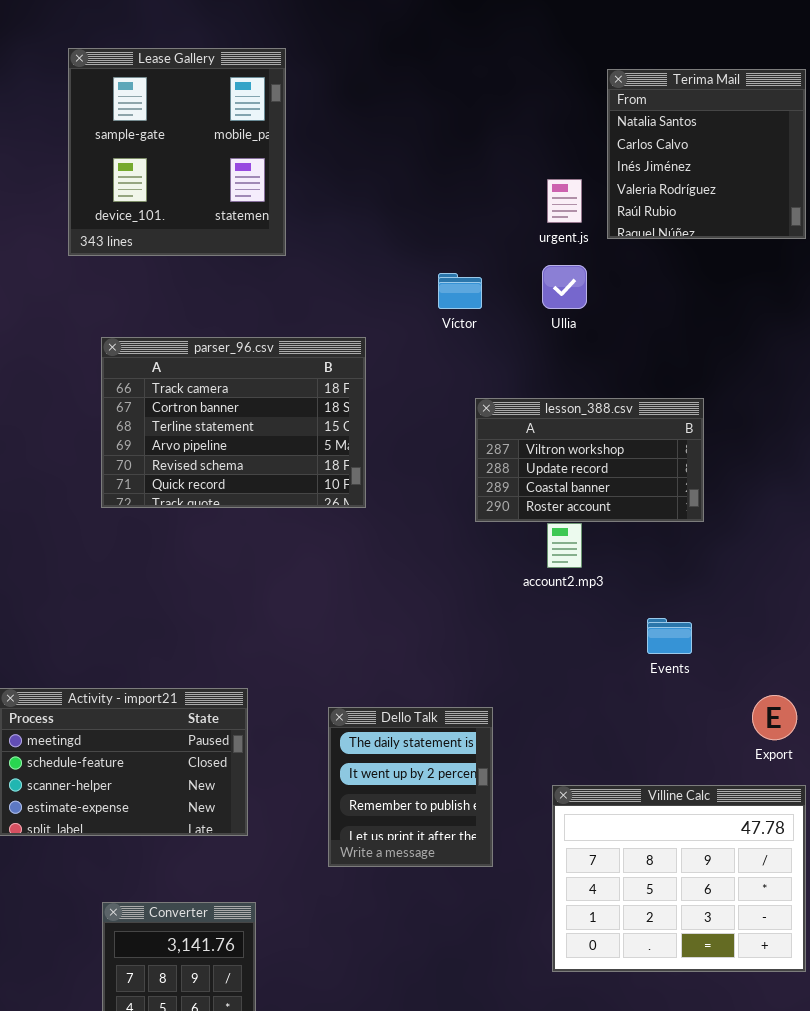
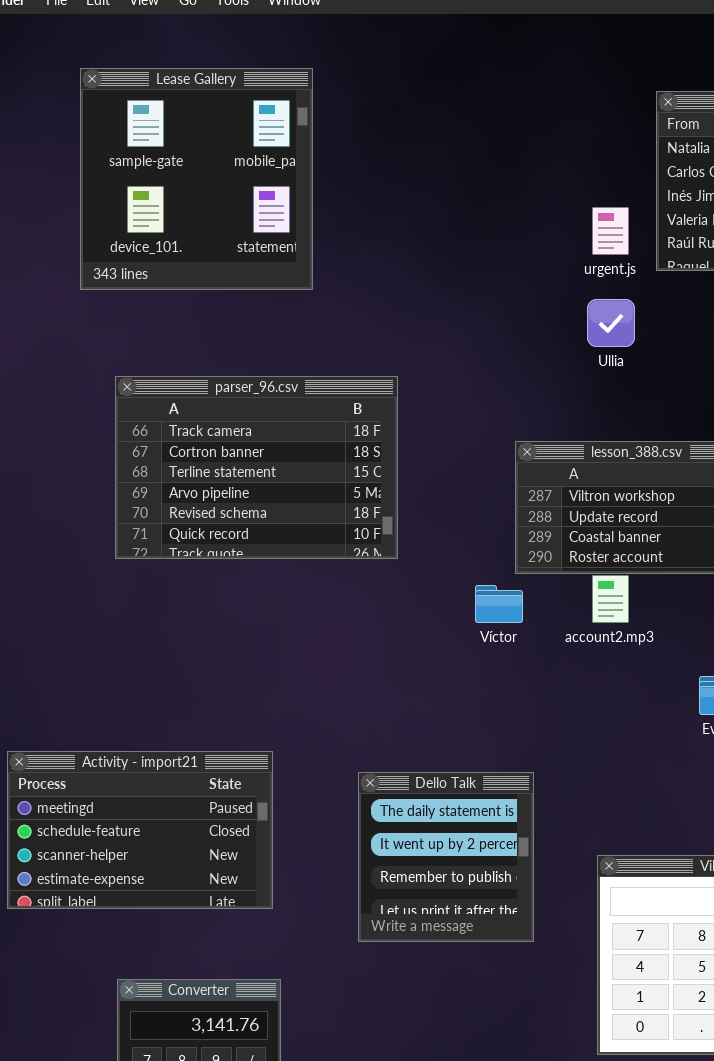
Víctor: [438,273,482,309] -> [475,585,523,623], moved

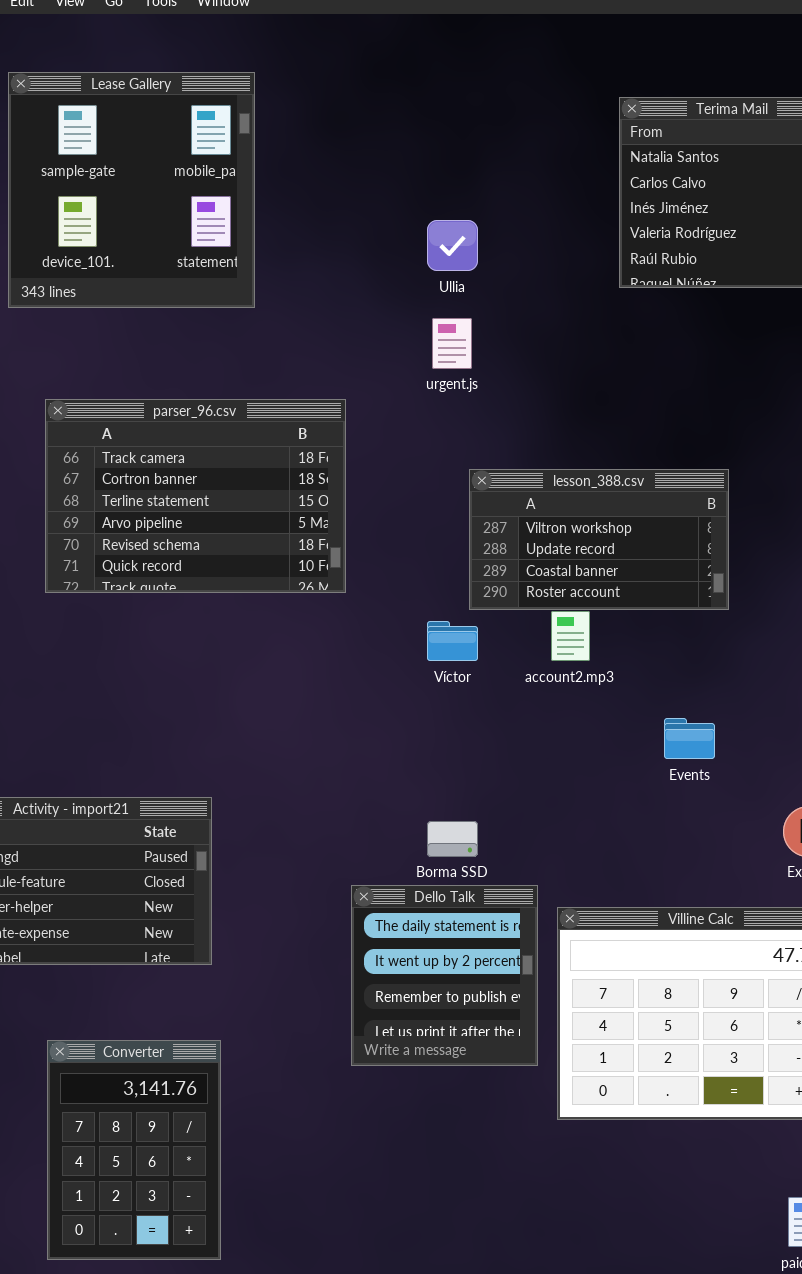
urgent.js: [592,207,629,255] -> [432,318,472,369], moved
Ullia: [587,299,635,347] -> [427,220,478,271], moved
Dello Talk: [358,772,534,942] -> [351,885,538,1066], moved

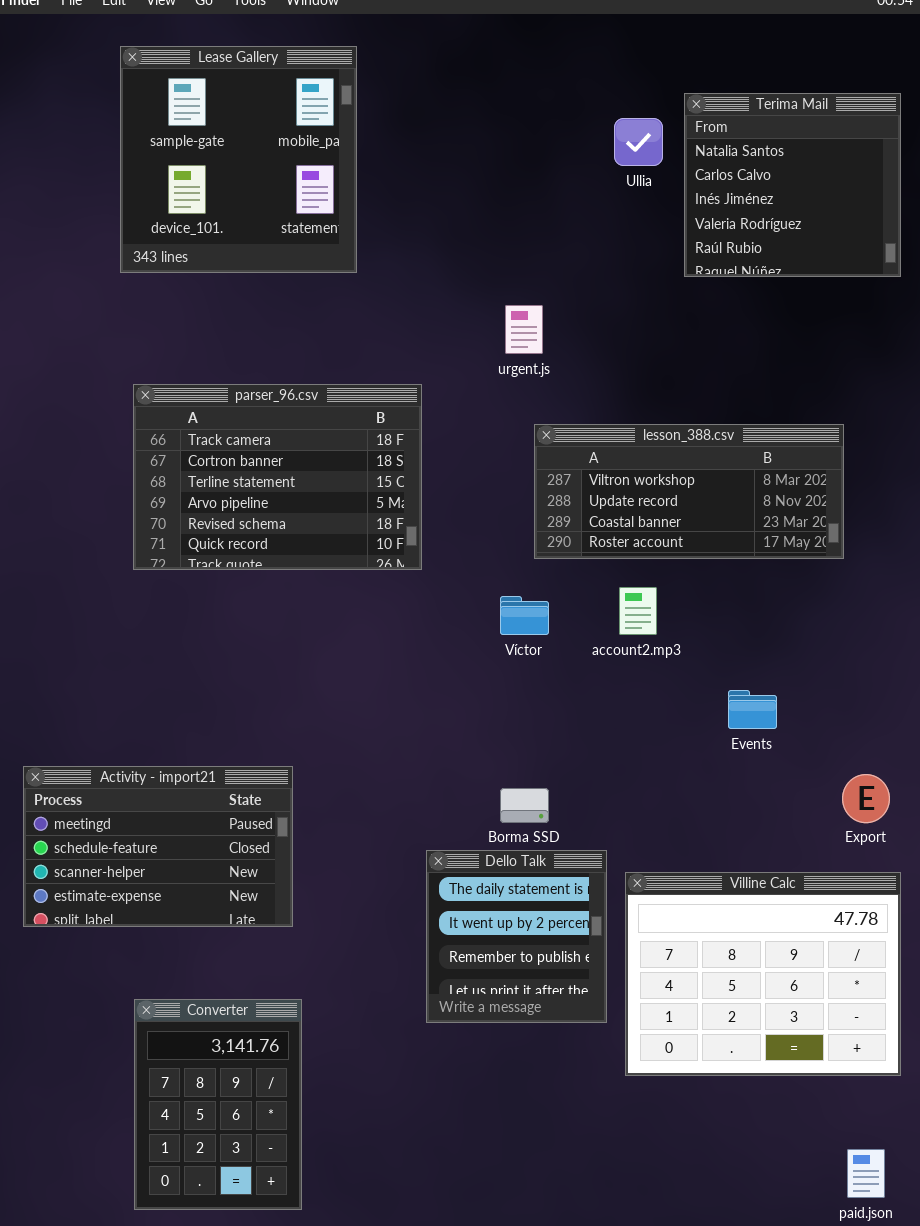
Lease Gallery: [8,72,255,308] -> [120,46,357,273], moved
Ullia: [427,220,478,271] -> [614,118,663,166], moved
lesson_388.csv: [469,469,729,610] -> [534,424,844,559], moved, resized

